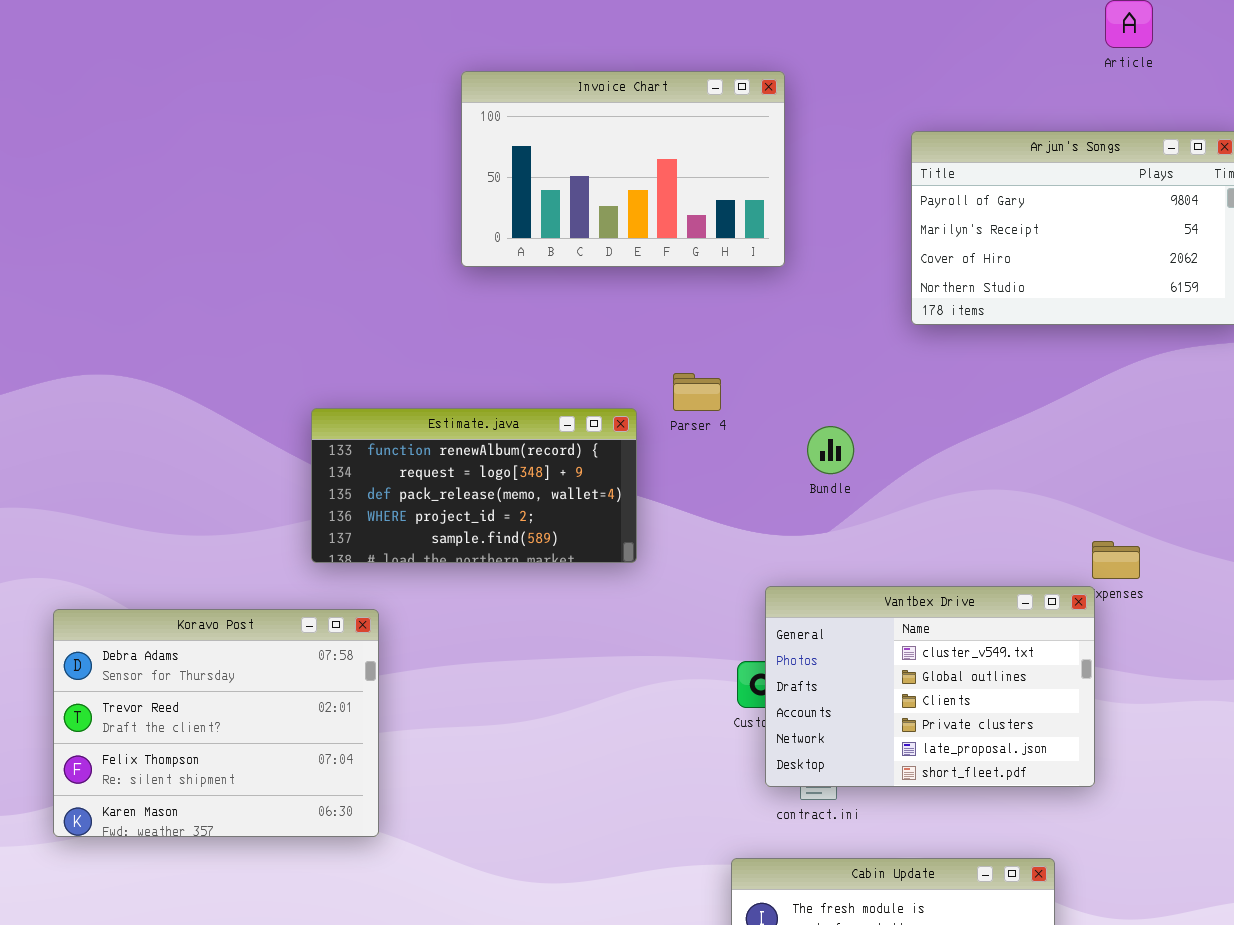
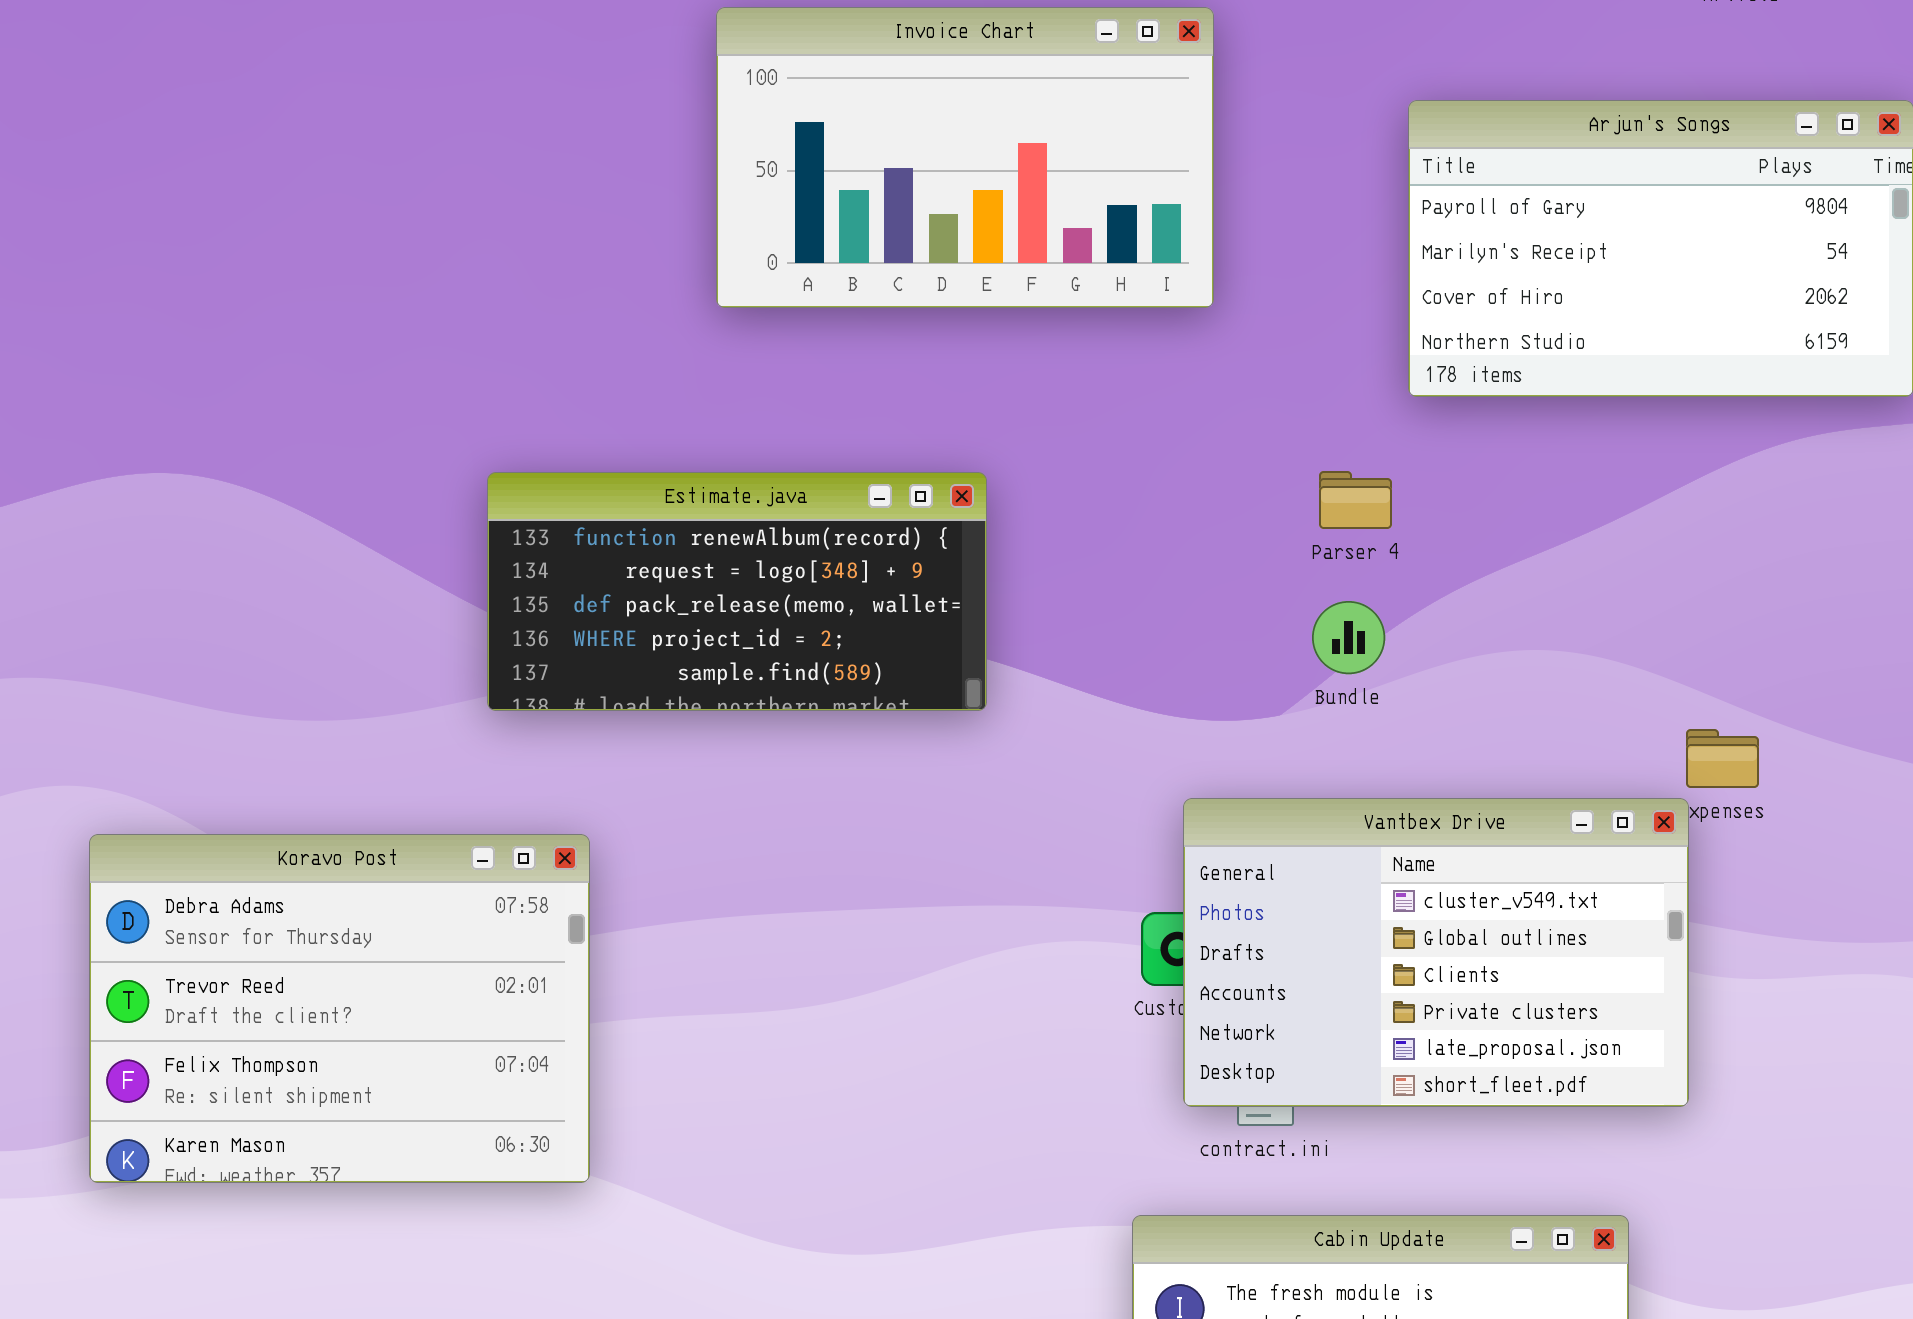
Parser 4: [673,373,721,411] -> [1319,471,1392,529], moved
Estimate.java: [311,408,637,563] -> [487,472,987,711], moved
Bundle: [807,426,854,474] -> [1312,601,1385,674], moved

